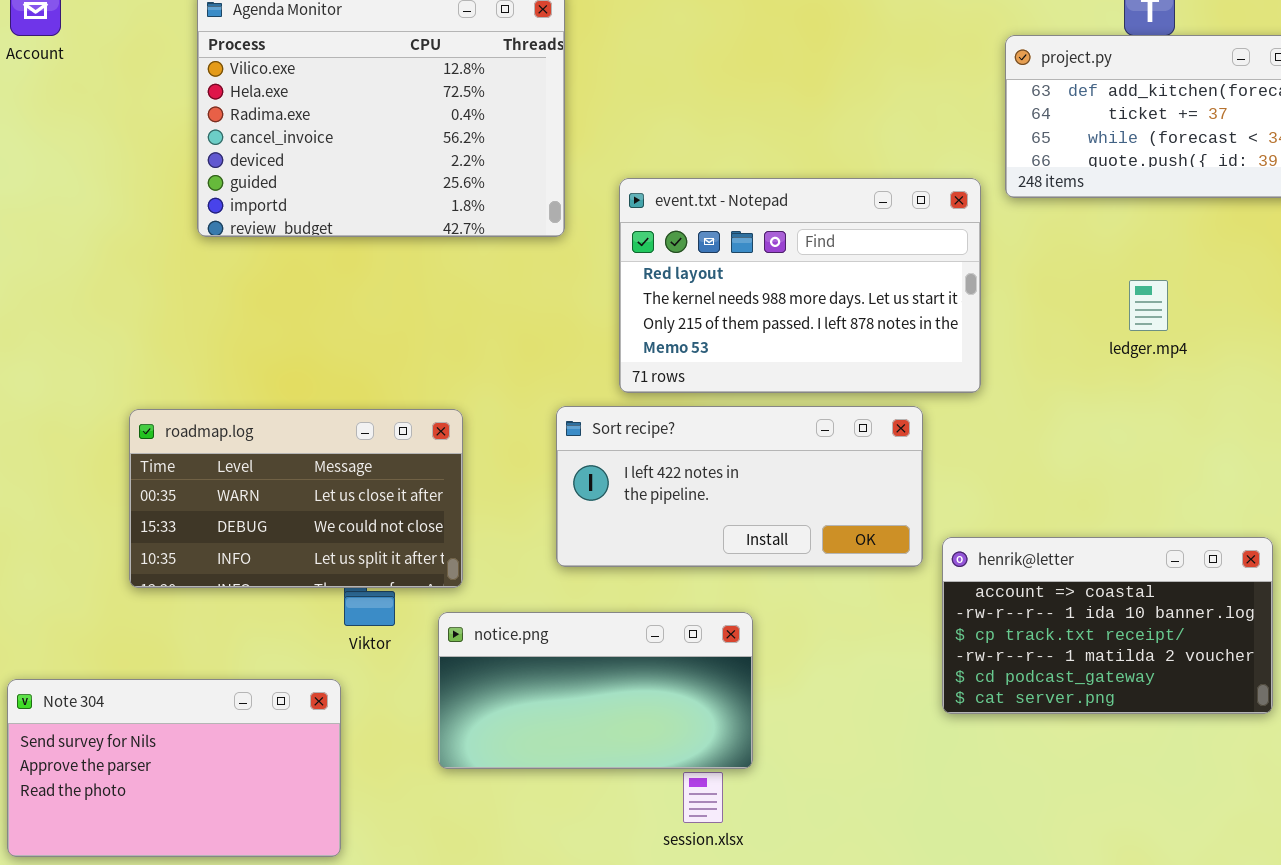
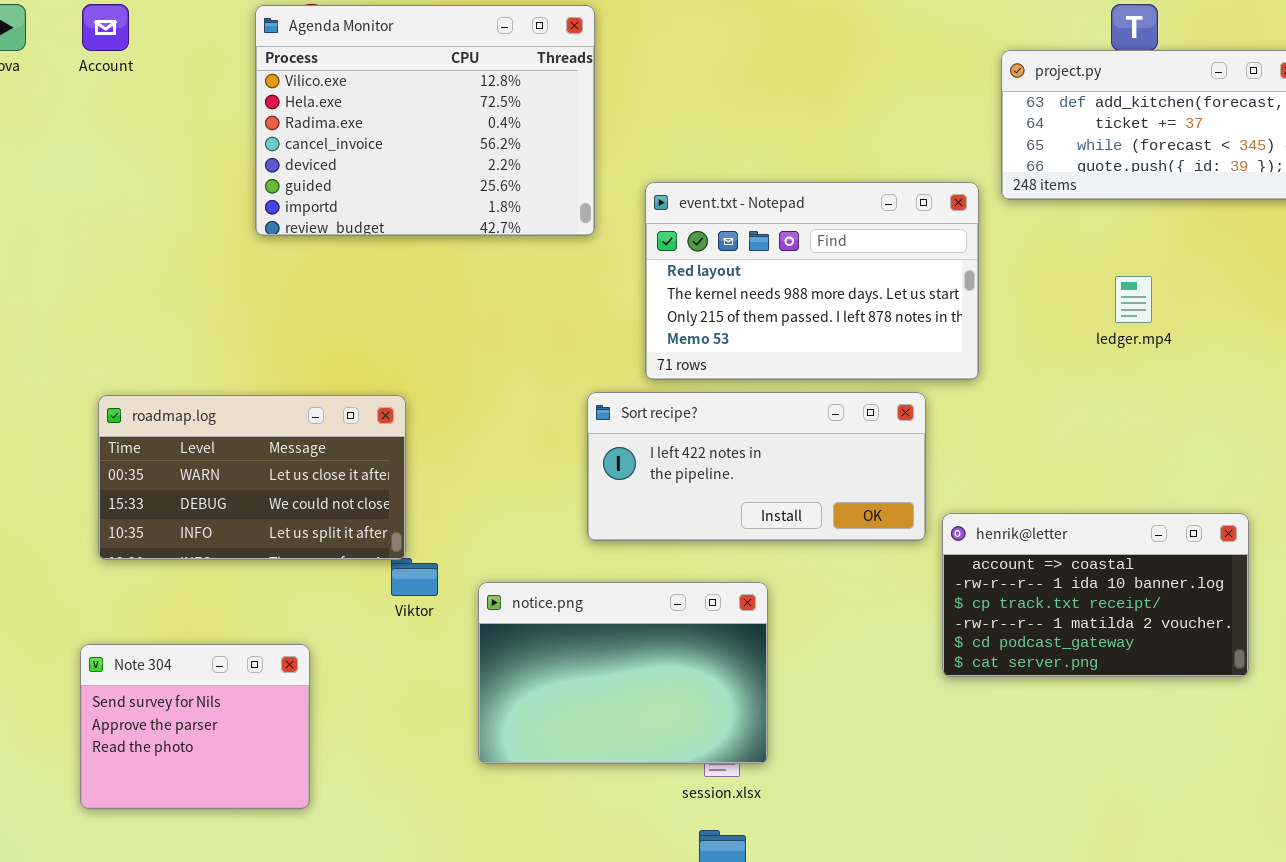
roadmap.log: [129,409,463,588] -> [98,395,406,560], moved
notice.png: [438,612,753,769] -> [478,582,768,764], resized
Note 304: [7,679,341,857] -> [80,644,310,809], resized

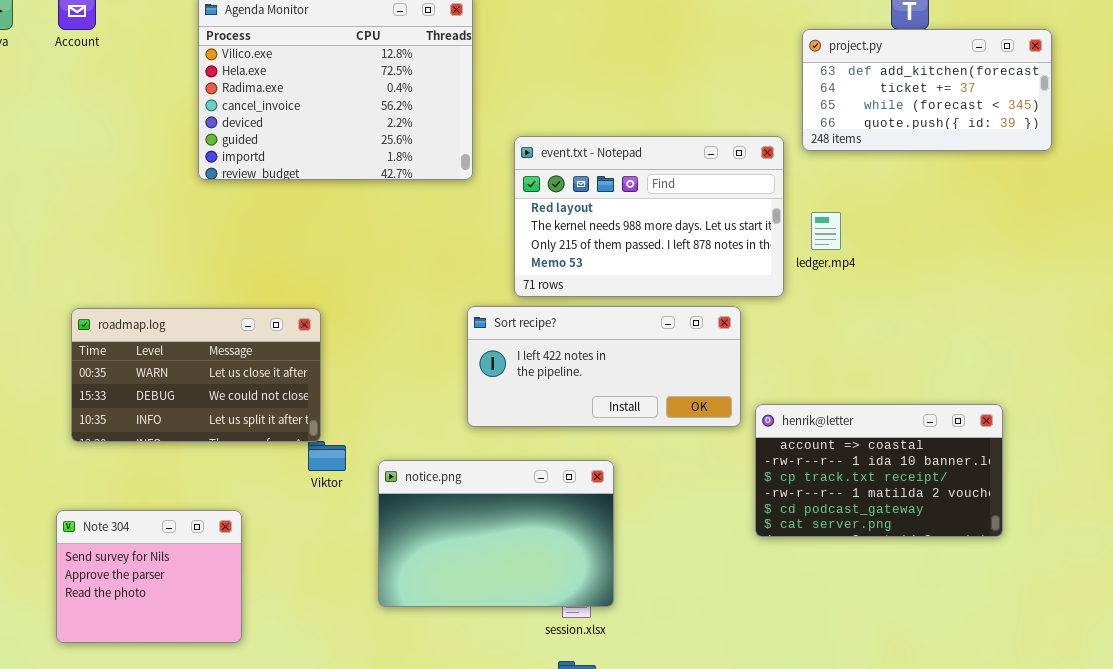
ledger.mp4: [1115,276,1152,323] -> [811,212,841,250], moved

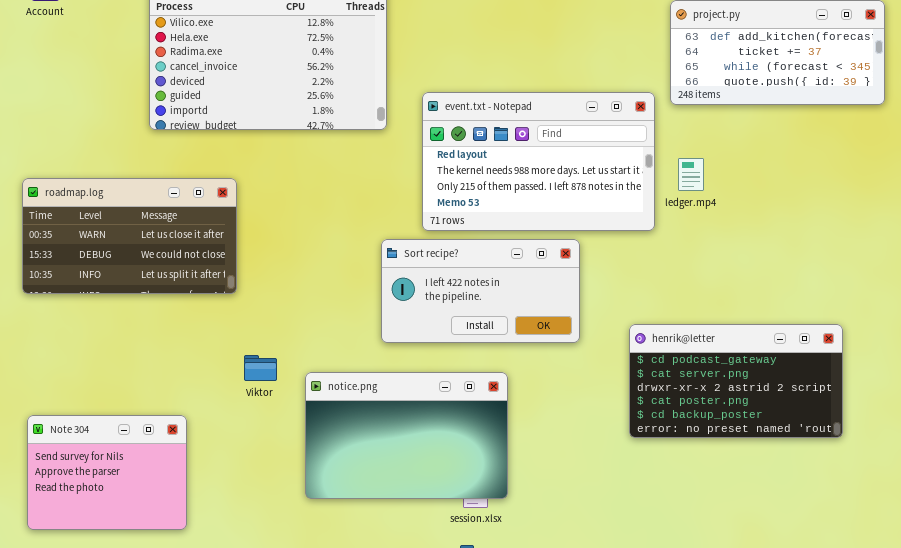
Sort recipe?: [467,306,741,427] -> [381,239,580,343], resized
roadmap.log: [71,308,321,442] -> [22,178,237,294], moved
henrik@letter: [755,404,1003,537] -> [629,324,843,438], scrolled down 4 rows

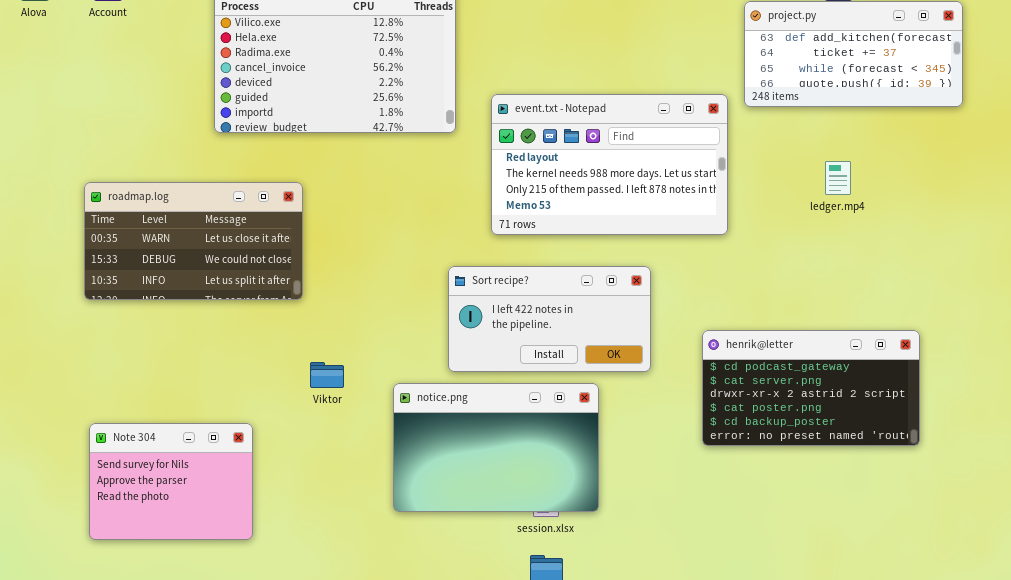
ledger.mp4: [678,158,704,191] -> [825,161,851,195], moved
Sort recipe?: [381,239,580,343] -> [448,266,651,372], moved
notice.png: [305,372,508,499] -> [393,383,599,512], moved

